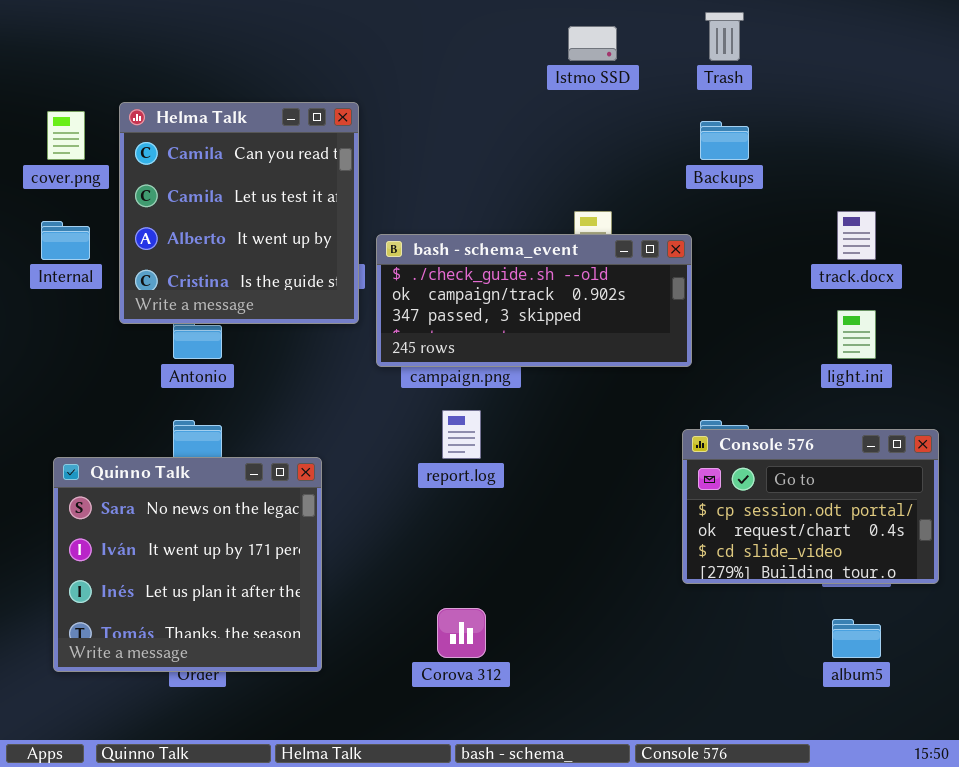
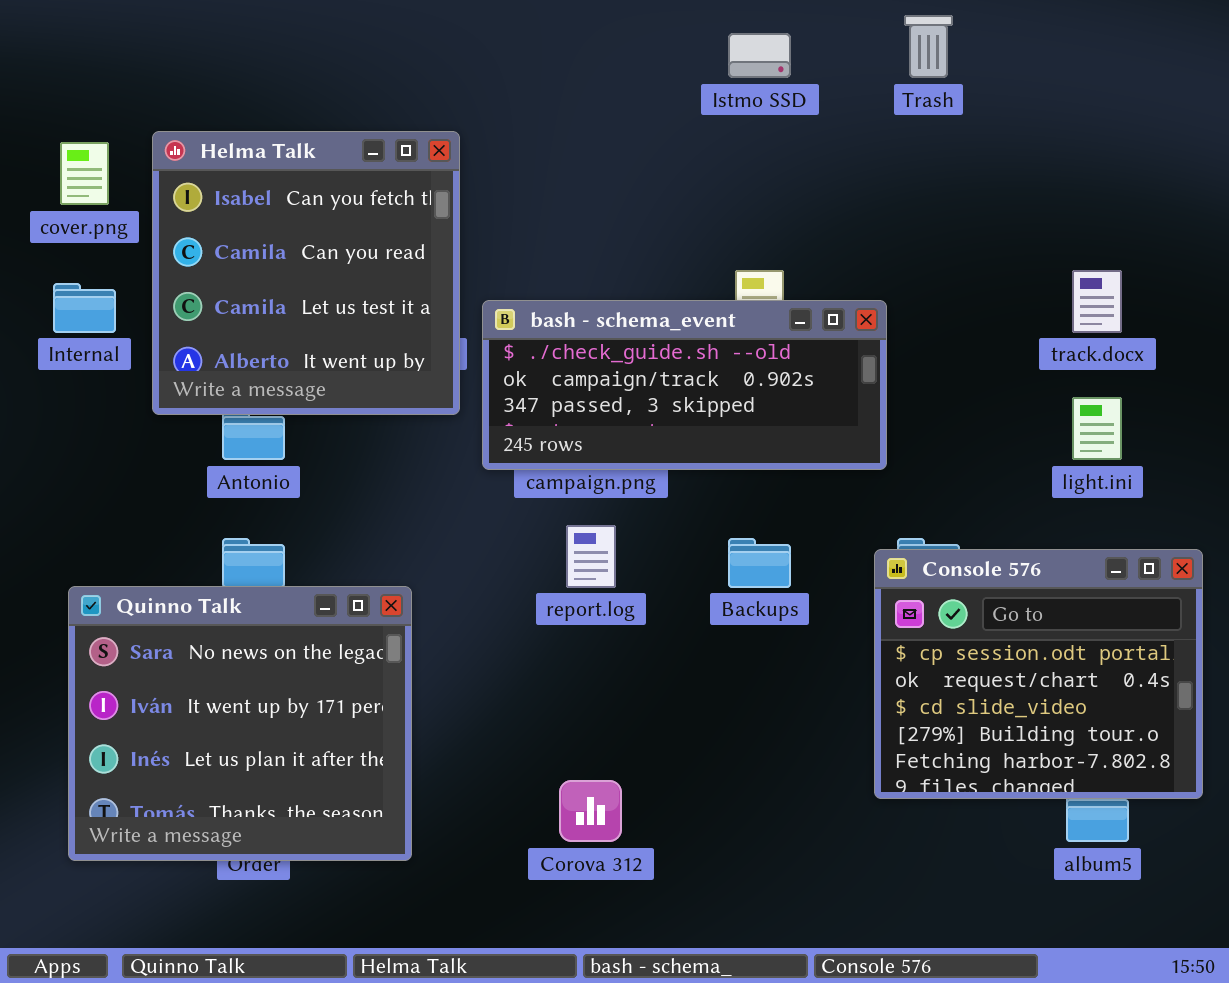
Helma Talk: [119,102,359,324] -> [152,131,460,415], scrolled up 1 row
Backups: [700,121,749,160] -> [728,538,791,588], moved
Console 576: [682,429,939,584] -> [874,549,1203,799], resized

